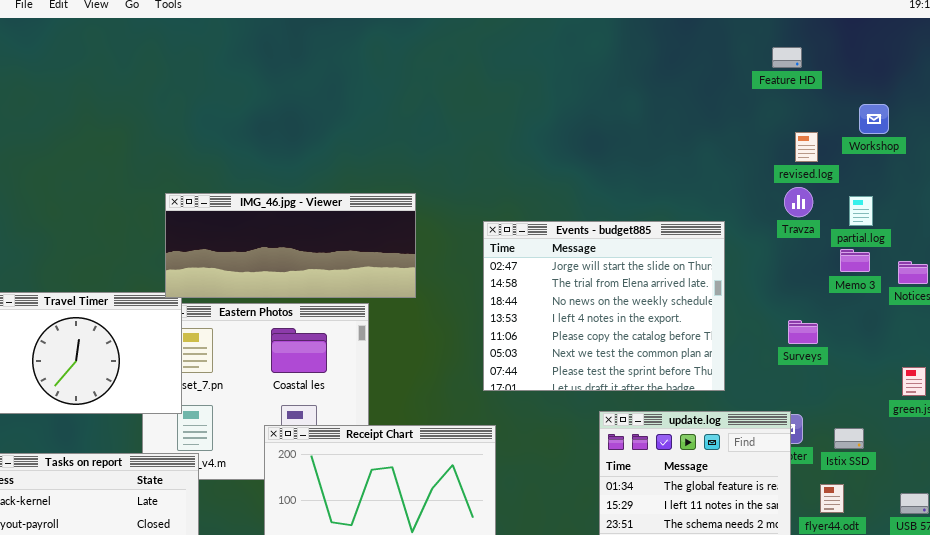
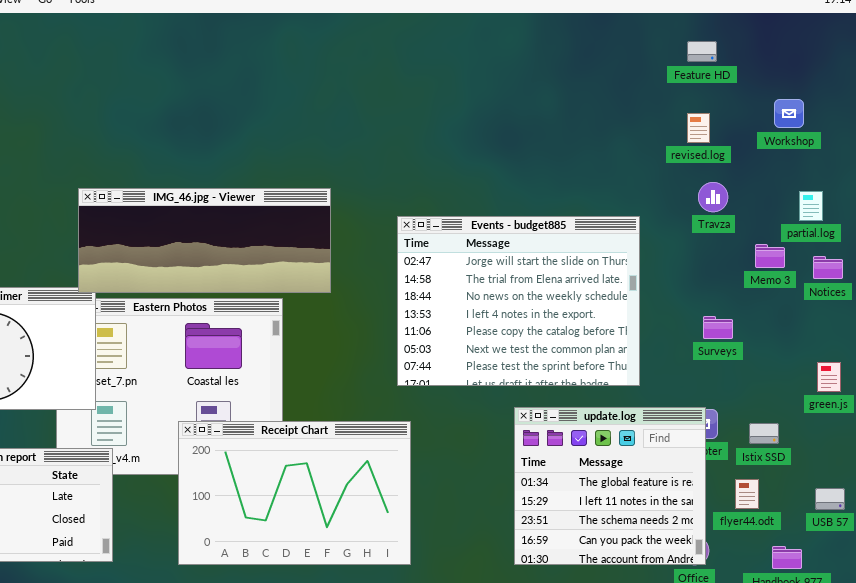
revised.log: [795,132,818,162] -> [687,113,710,143], moved
partial.log: [849,196,873,226] -> [799,191,823,221], moved

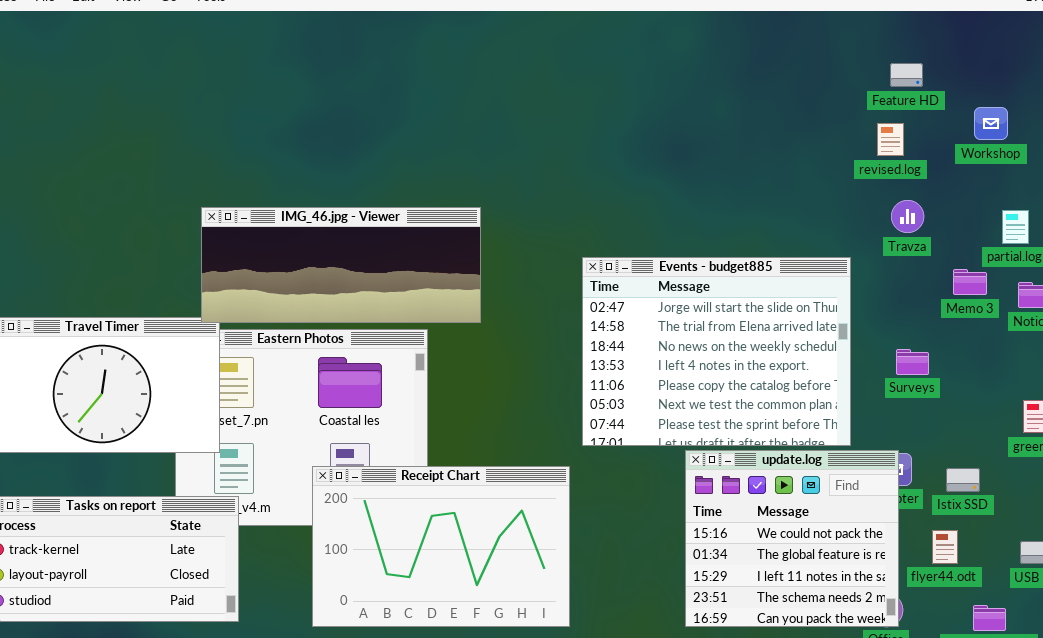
Feature HD: [687,41,717,62] -> [890,63,923,87], moved
Events - budget885: [397,216,640,386] -> [582,257,851,446], moved
update.log: [514,407,706,565] -> [685,450,899,627], scrolled up 1 row

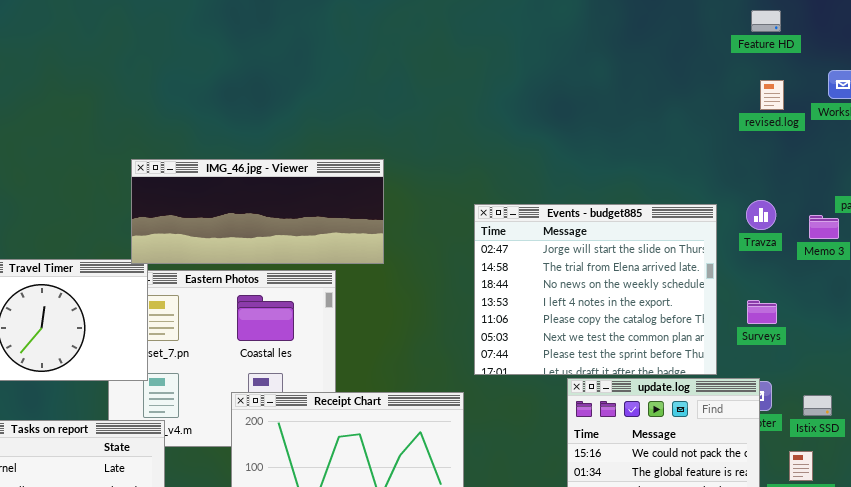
Feature HD: [890,63,923,87] -> [751,10,781,32], moved
revised.log: [877,123,904,156] -> [760,80,784,110], moved
Travza: [891,200,924,233] -> [746,200,776,230], moved
Surveys: [896,349,929,375] -> [747,300,777,324], moved

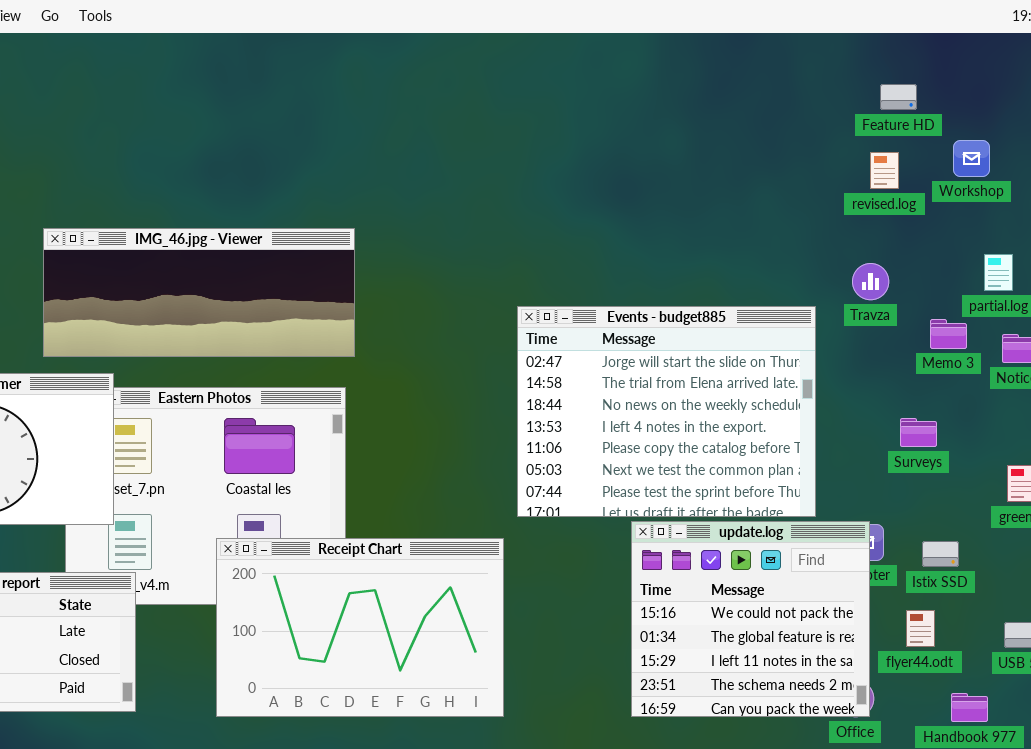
Feature HD: [751,10,781,32] -> [880,84,917,110], moved
IMG_46.jpg - Viewer: [131,159,384,264] -> [43,228,355,357], moved
Travza: [746,200,776,230] -> [852,263,889,300], moved
Surveys: [747,300,777,324] -> [900,418,937,447], moved

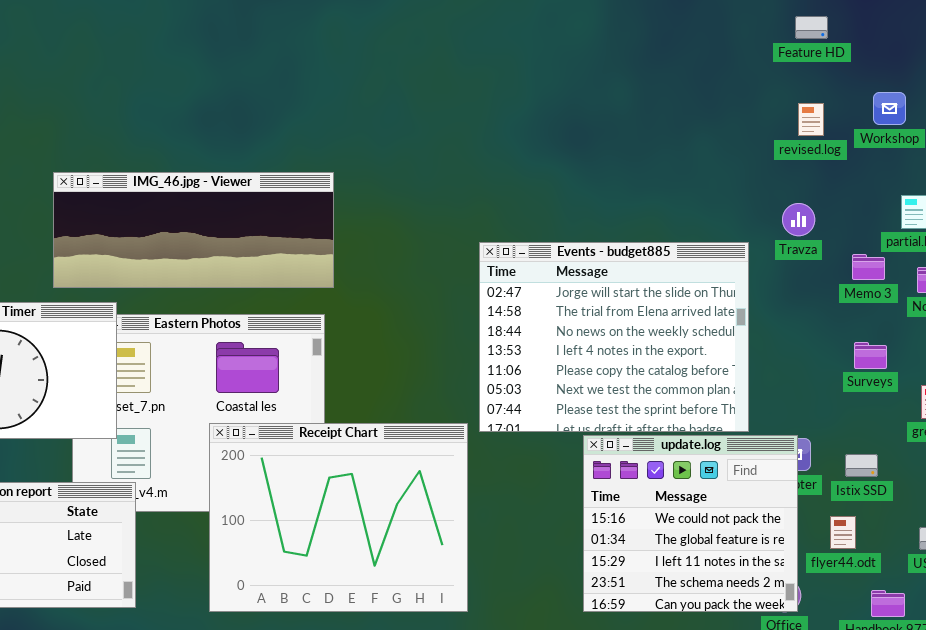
Feature HD: [880,84,917,110] -> [795,16,828,39], moved
Surveys: [900,418,937,447] -> [854,342,887,369], moved
Receipt Chart: [216,538,504,717] -> [209,423,468,612], resized

